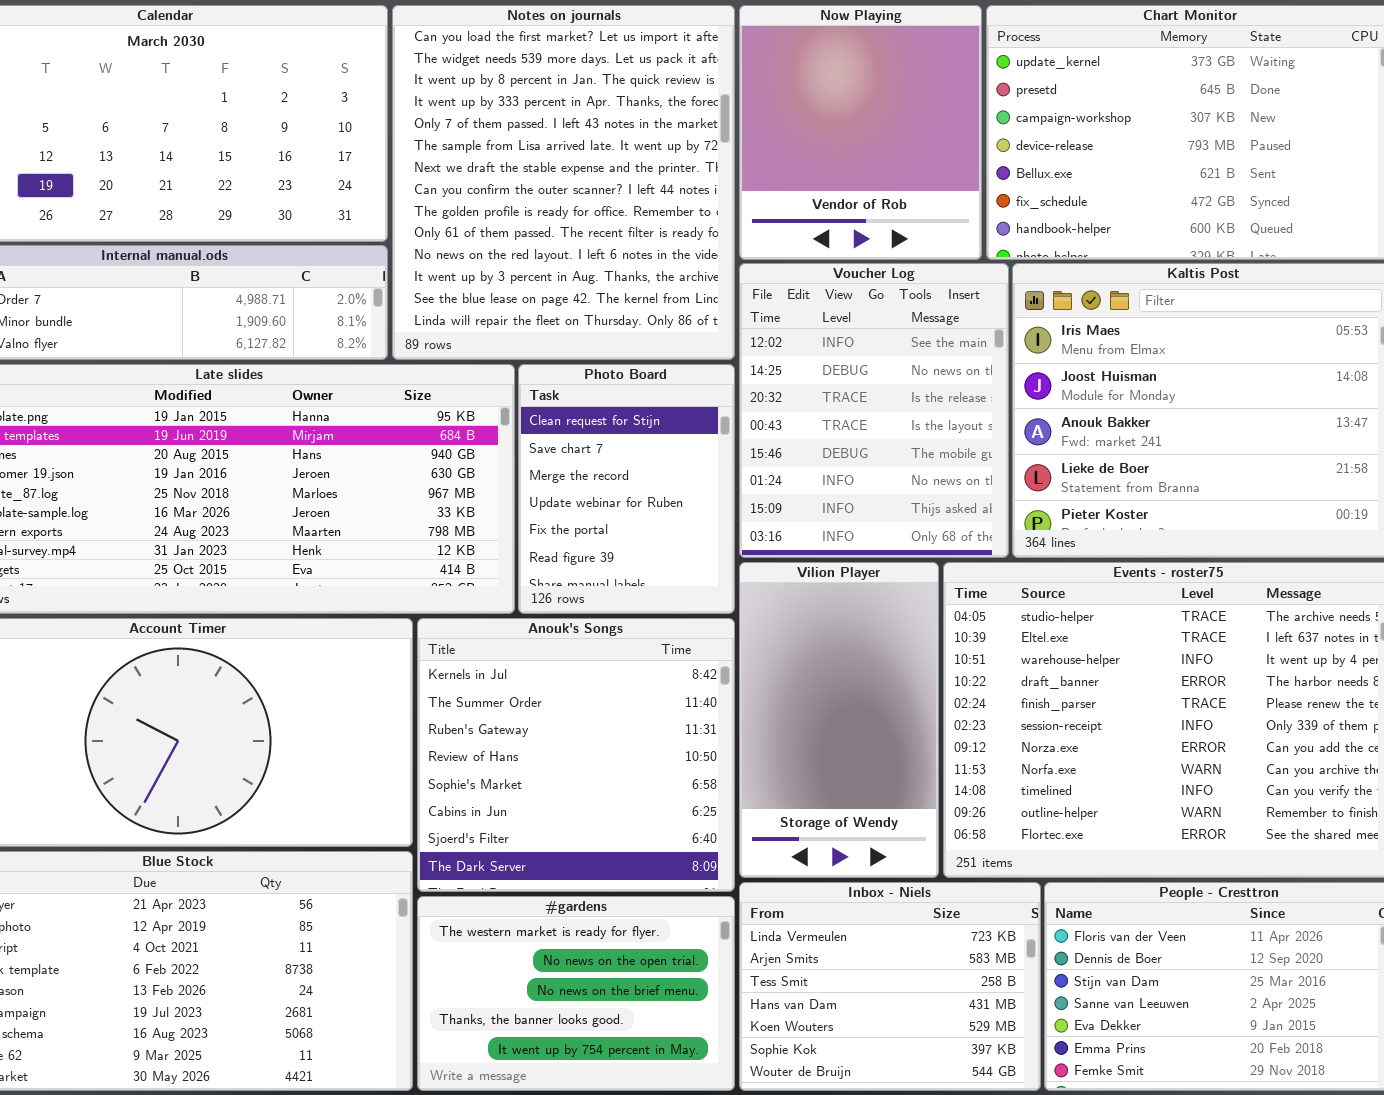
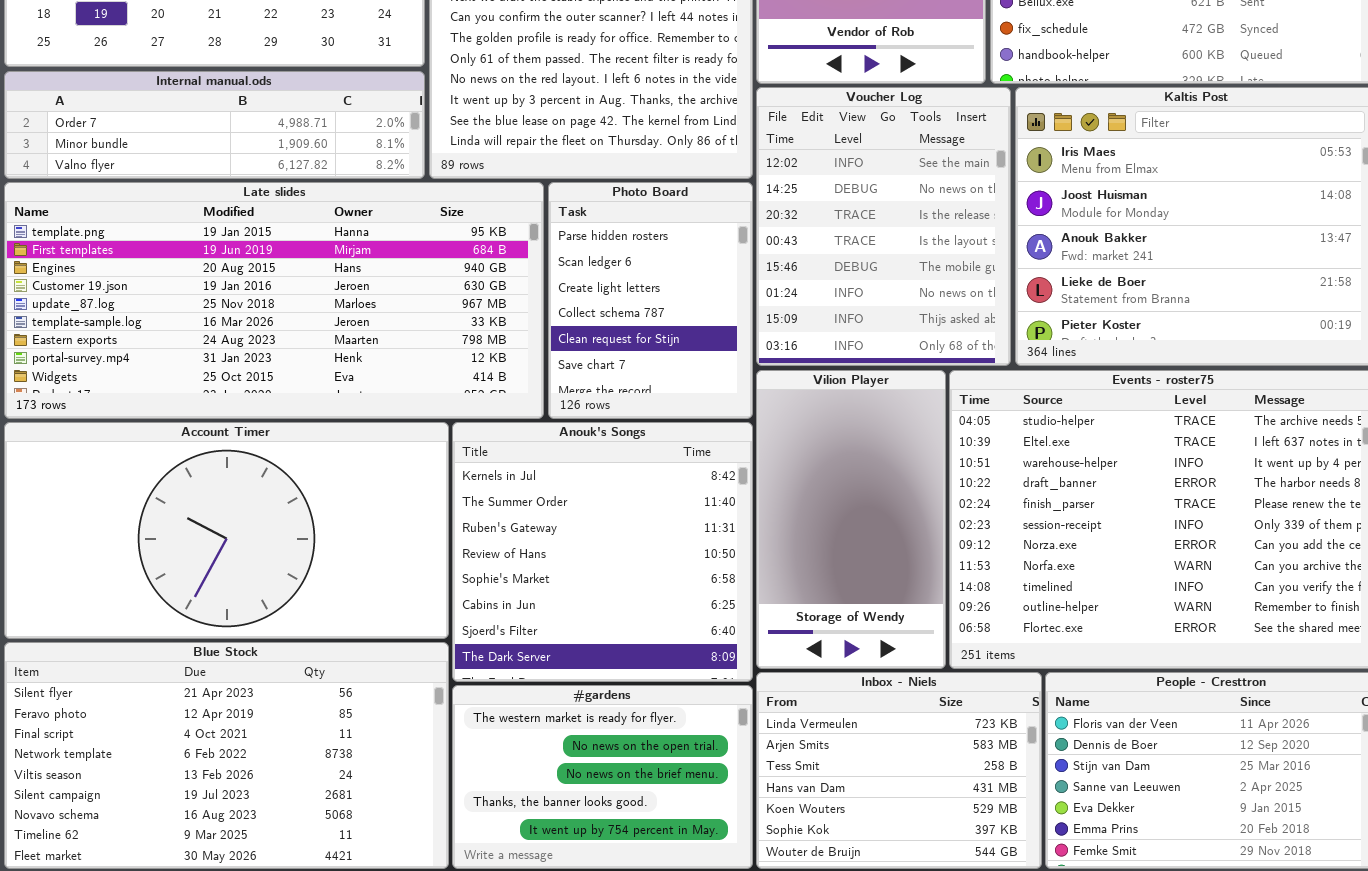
Photo Board: [518,364,735,614] -> [548,182,753,419], scrolled up 4 rows

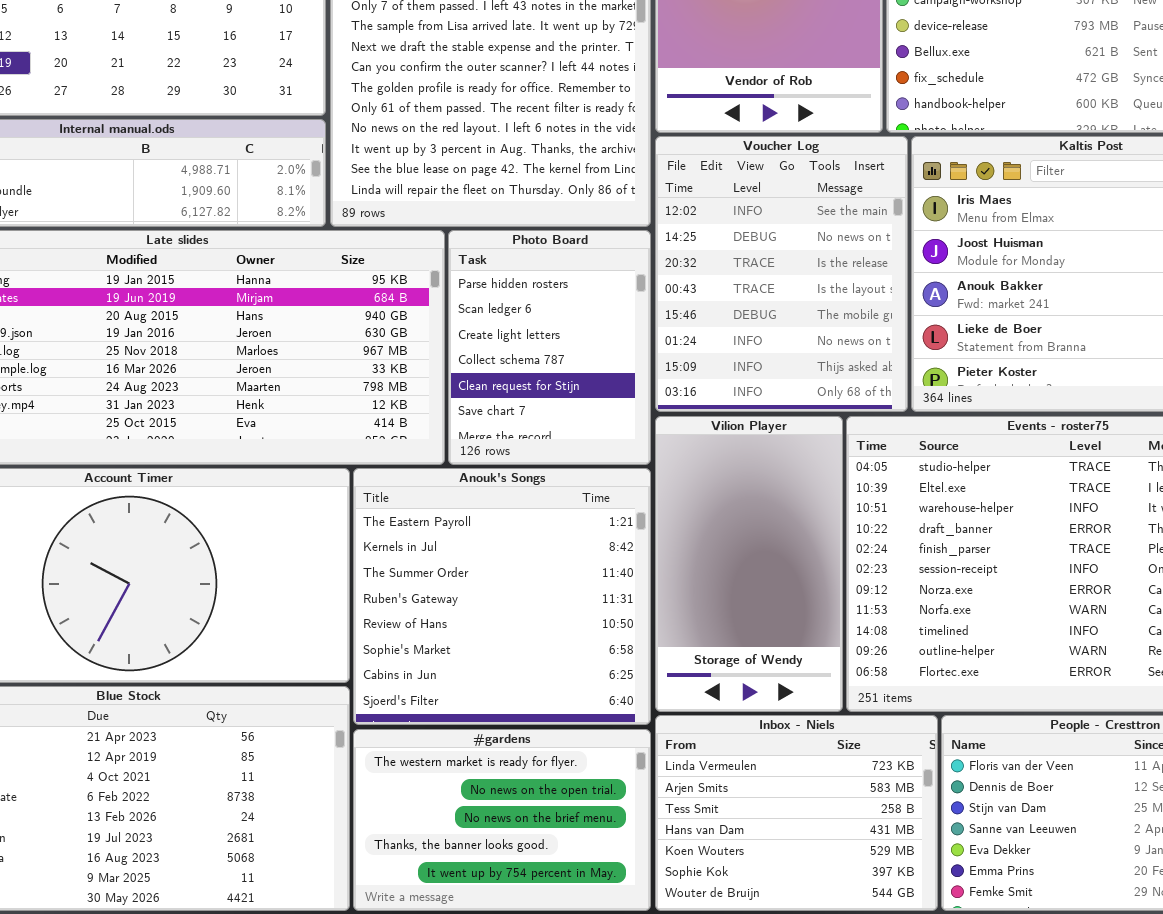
Anouk's Songs: [452,422,753,682] -> [353,468,651,725], scrolled up 1 row

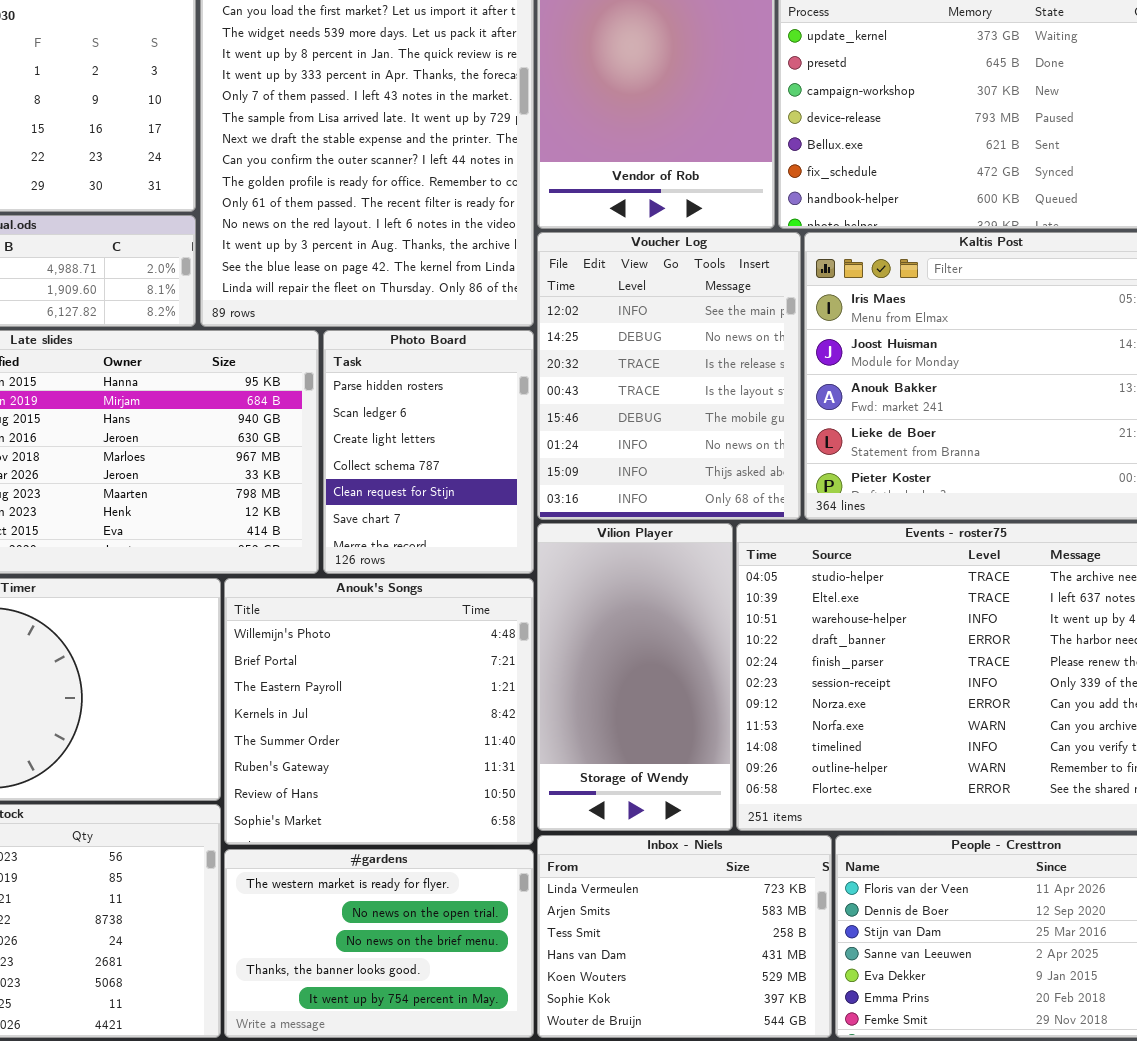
Anouk's Songs: [353,468,651,725] -> [224,578,534,845], scrolled up 2 rows

